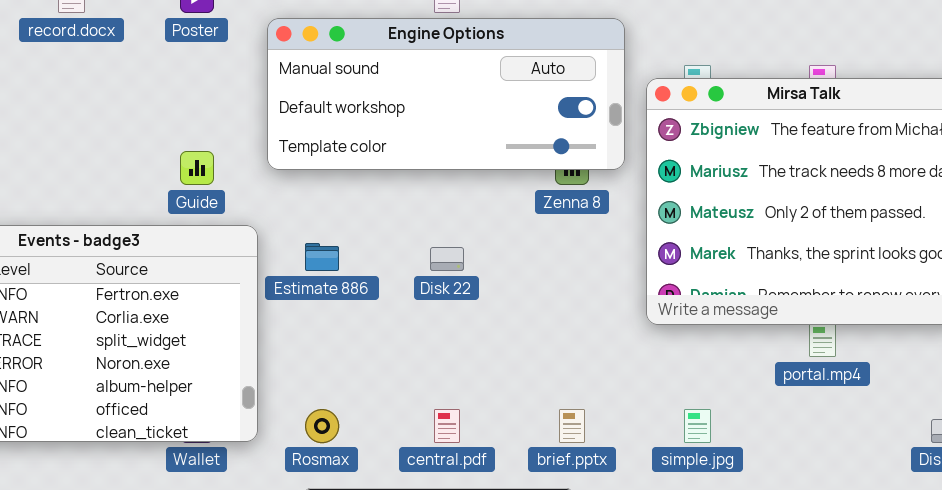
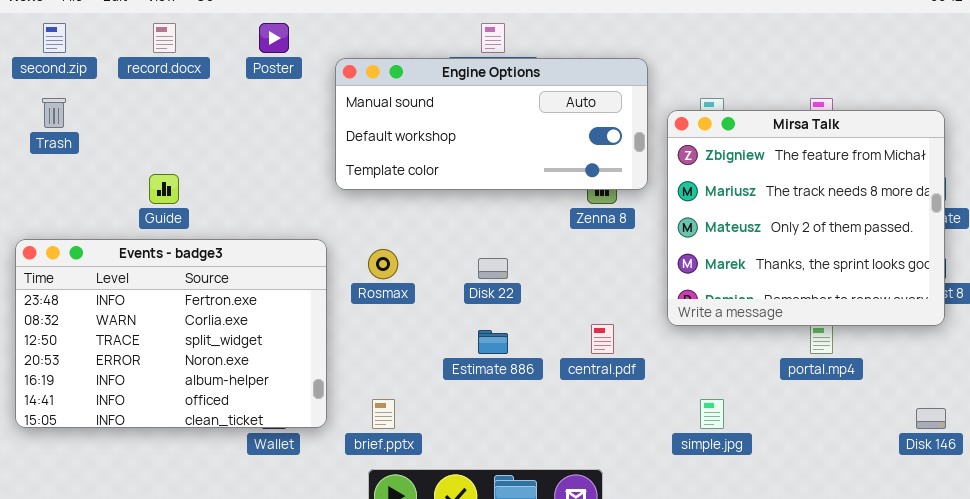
Guide: [180,151,214,185] -> [149,174,179,204], moved
Estimate 886: [305,243,339,271] -> [478,330,508,354], moved
Rosmax: [305,409,339,443] -> [368,249,398,279], moved
central.pdf: [434,409,460,443] -> [591,324,614,354], moved
brief.pptx: [559,409,585,443] -> [372,399,395,429], moved

